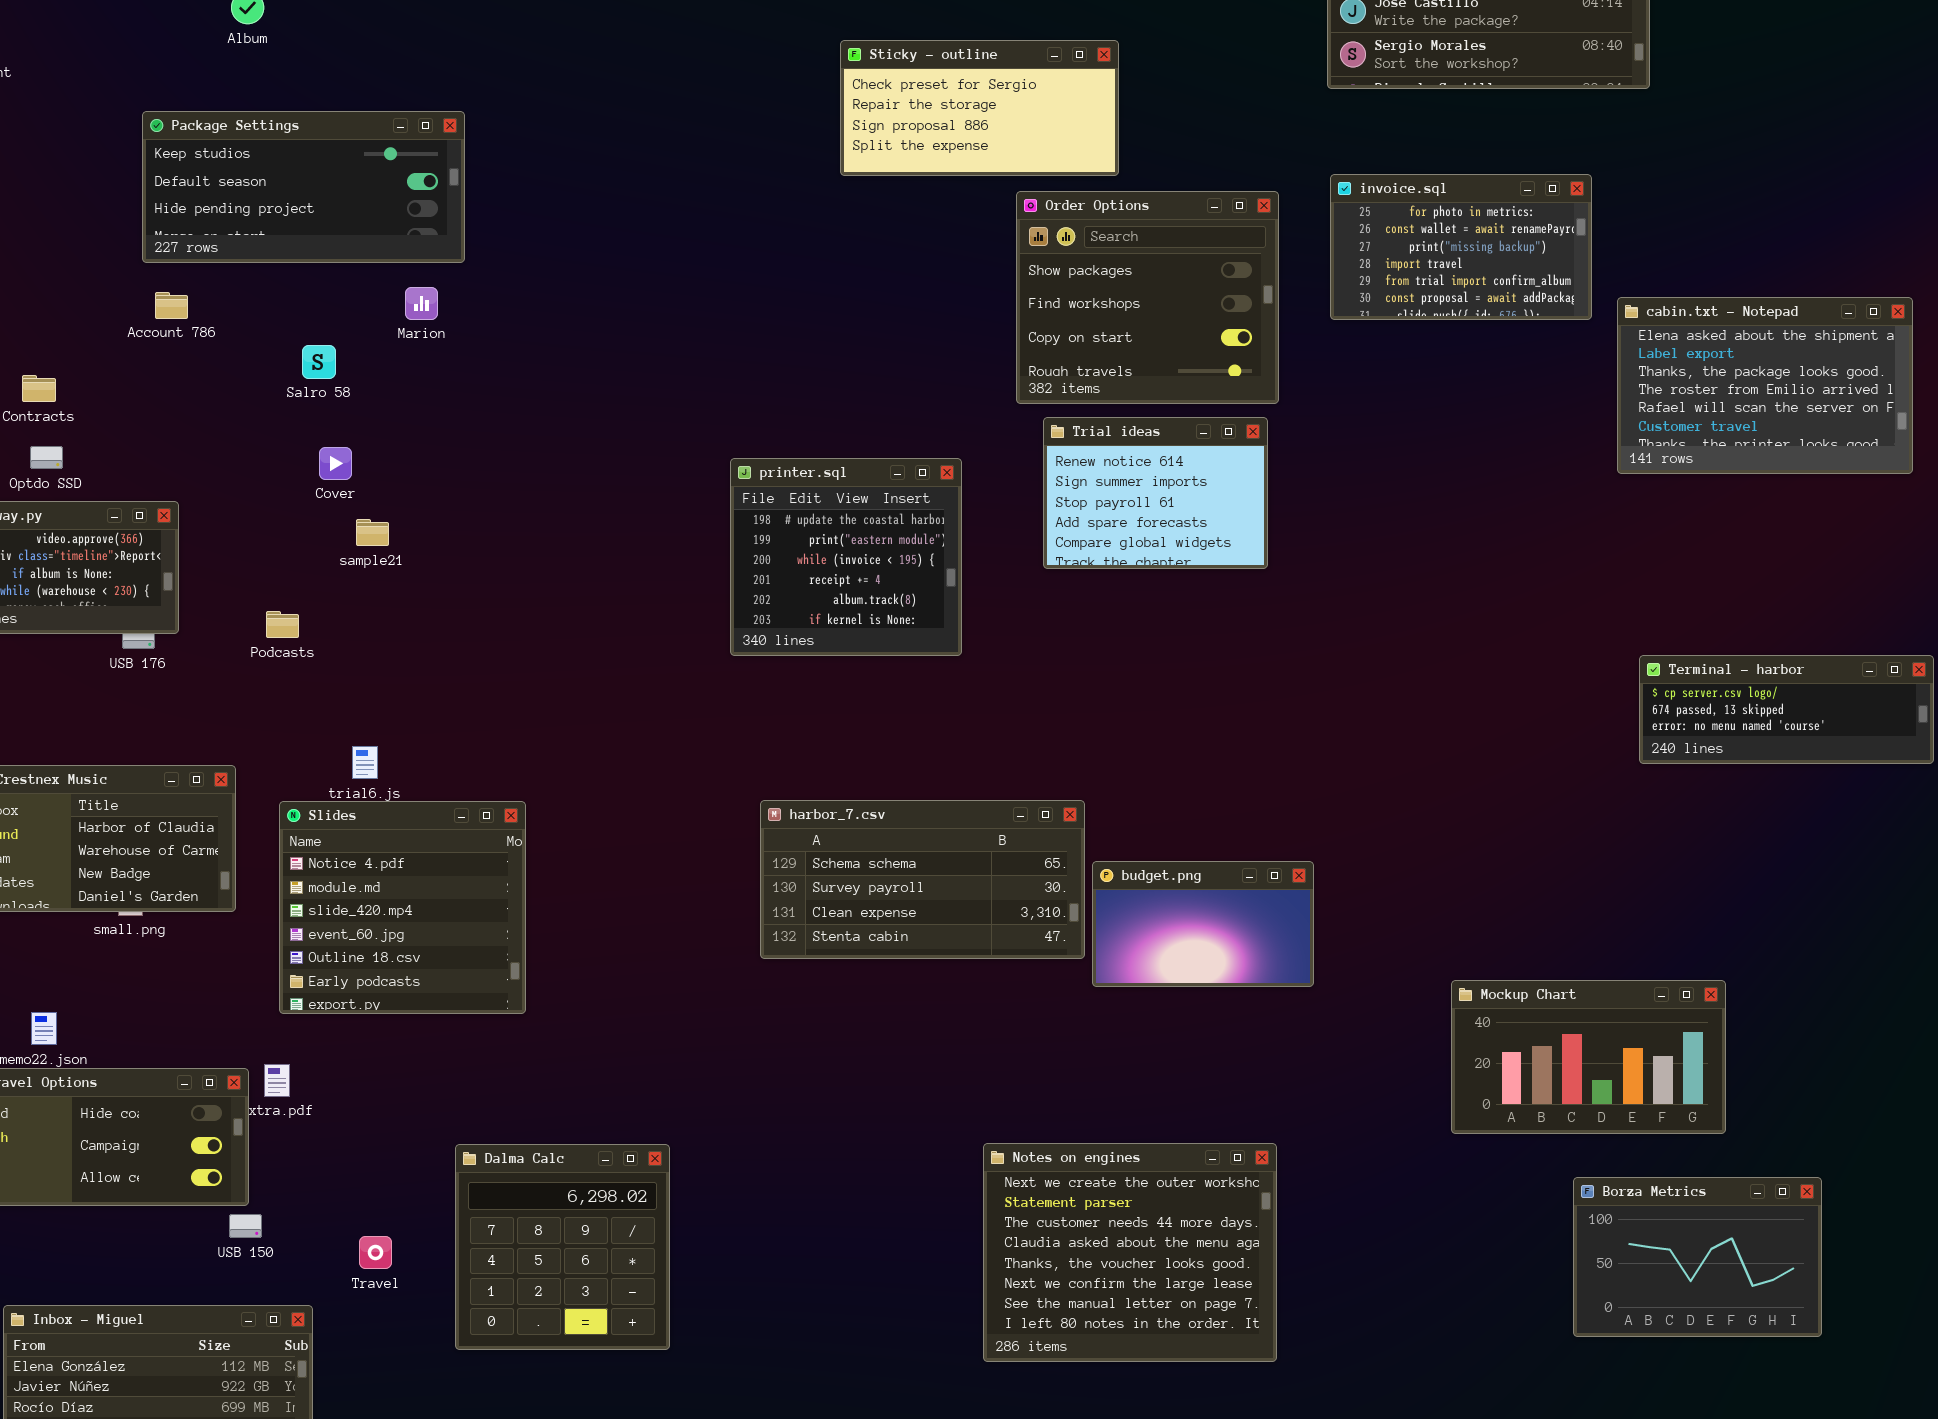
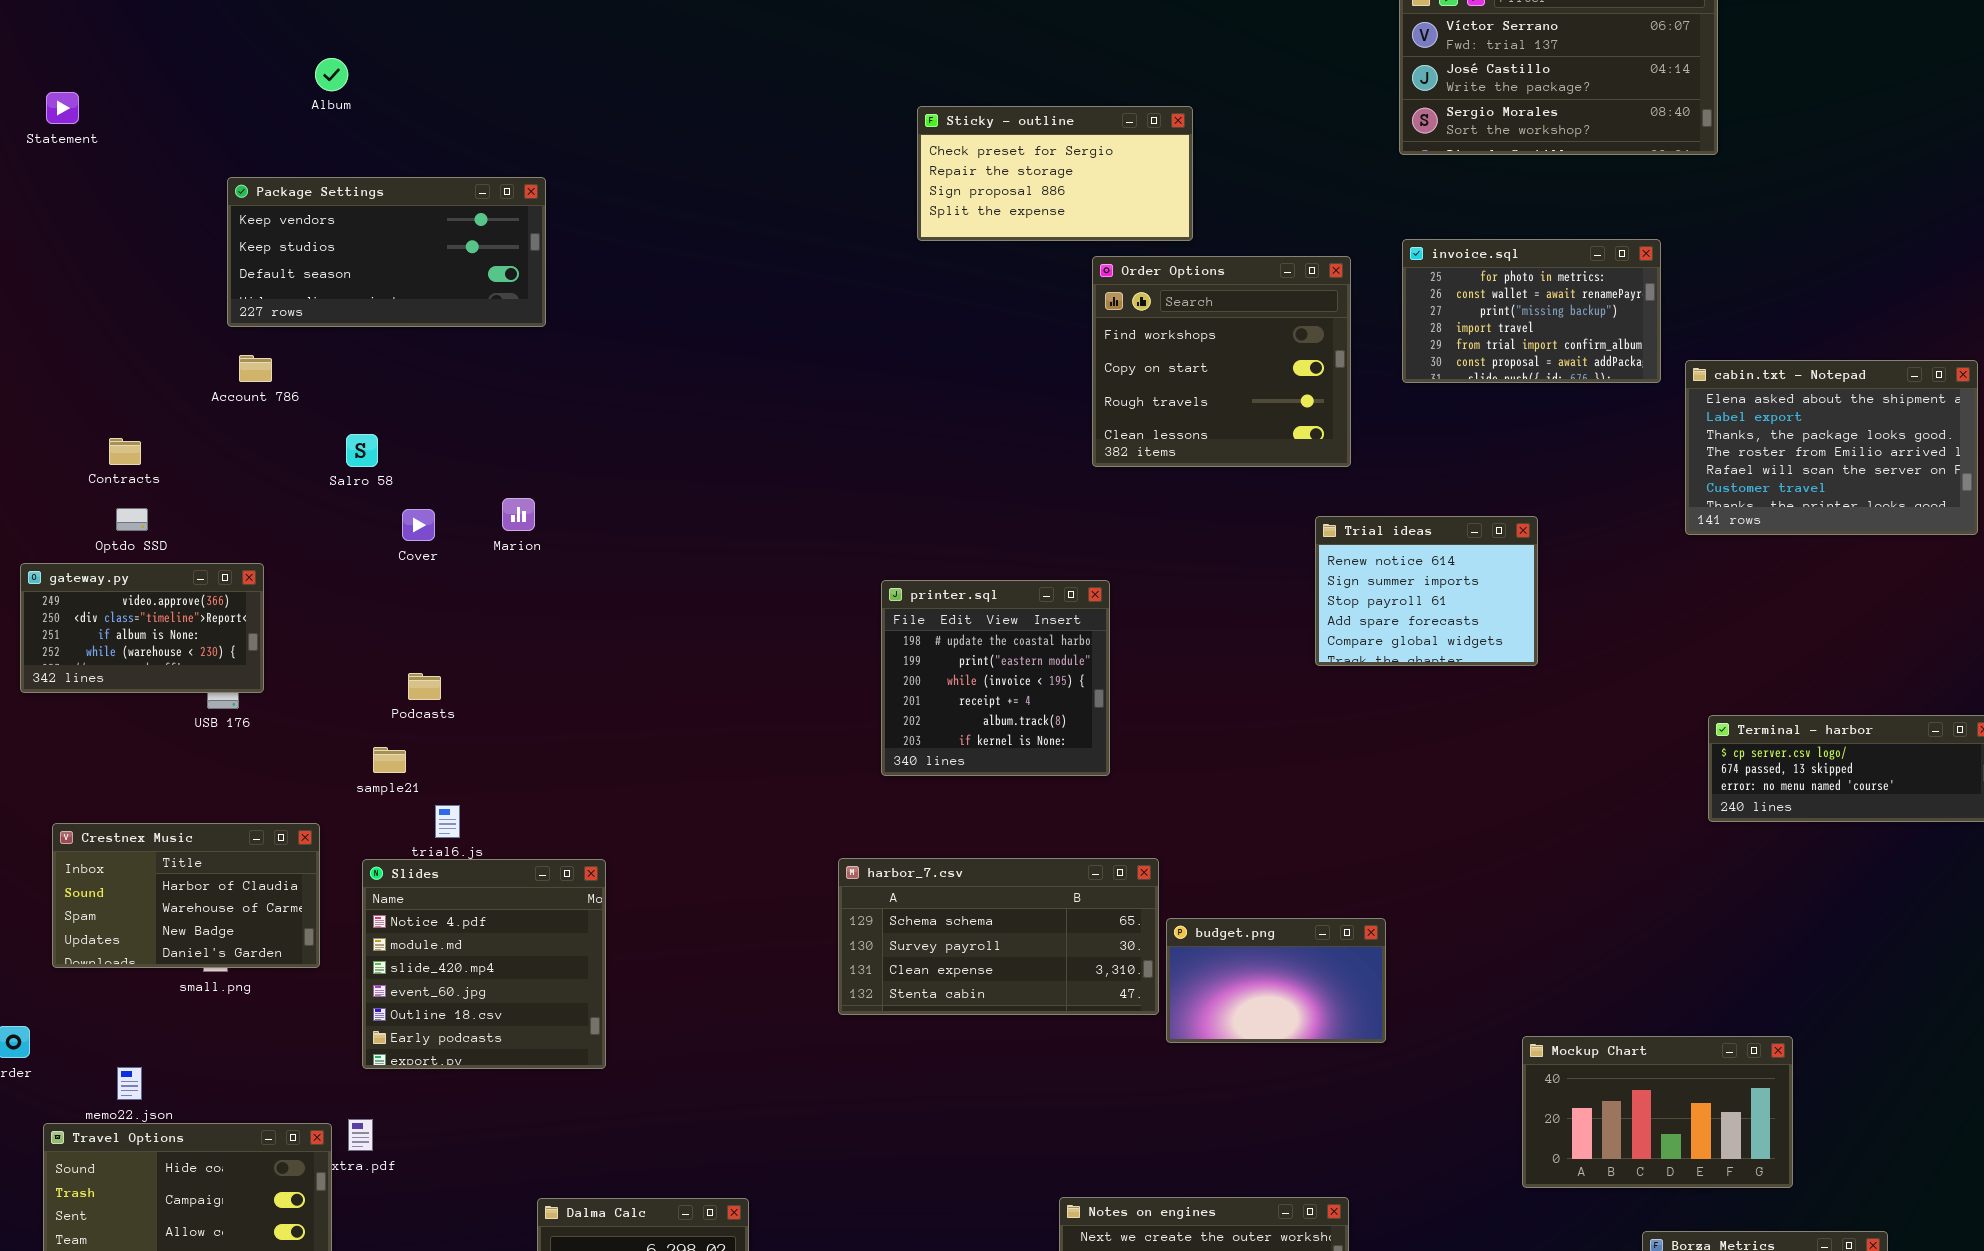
Package Settings: [142,111,465,263] -> [227,177,546,327], scrolled up 1 row
Order Options: [1016,191,1279,404] -> [1092,256,1351,467], scrolled down 1 row
Marion: [405,287,438,320] -> [502,498,535,531], moved
Salro 58: [302,345,336,379] -> [346,434,378,467], moved
Trial ideas: [1043,417,1268,569] -> [1315,516,1538,666], moved
printer.sql: [730,458,962,656] -> [881,580,1110,776], moved
sample21: [356,519,389,546] -> [373,747,406,773], moved
Podcasts: [266,611,299,638] -> [408,673,441,700], moved

